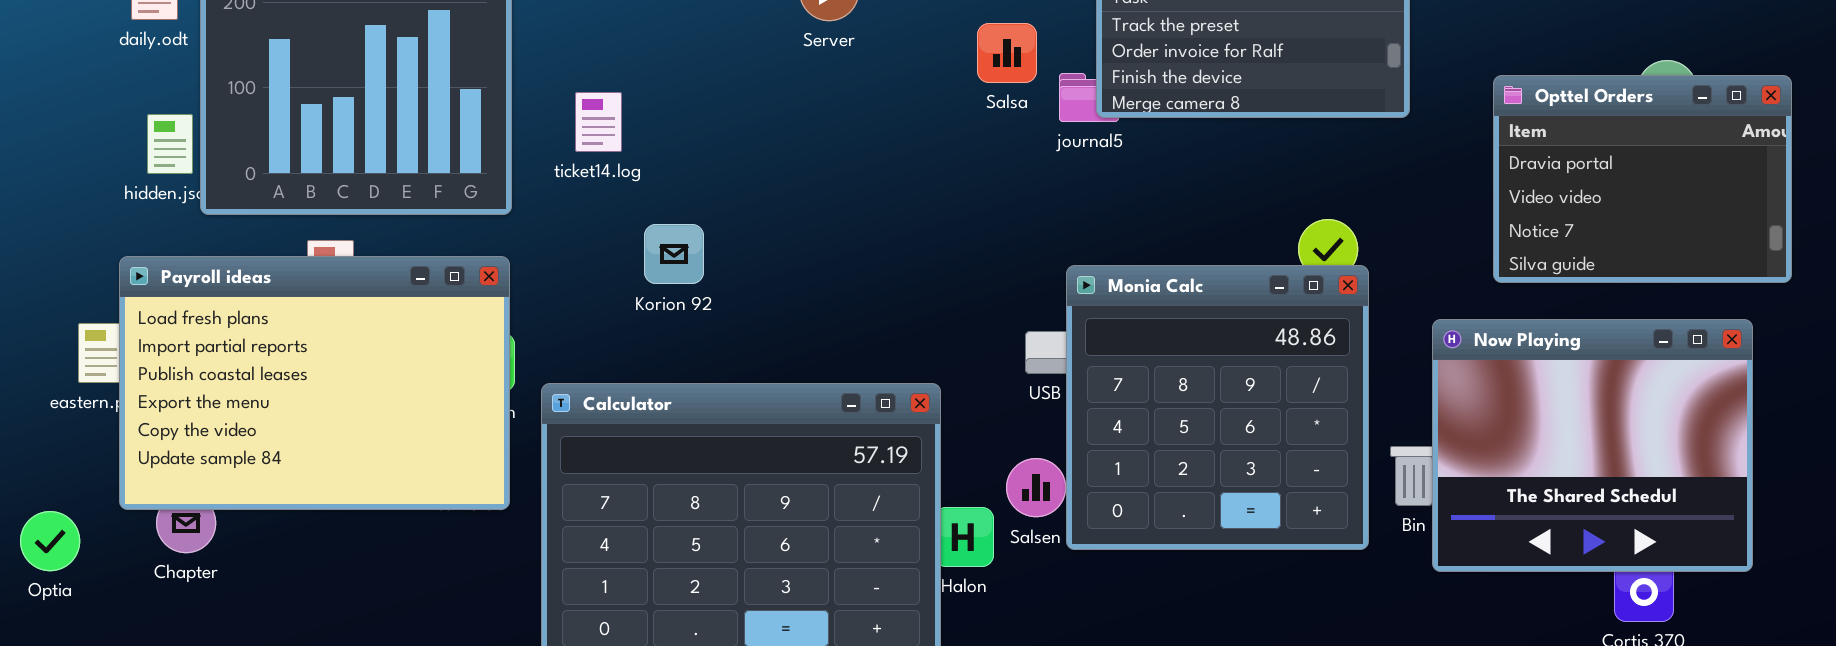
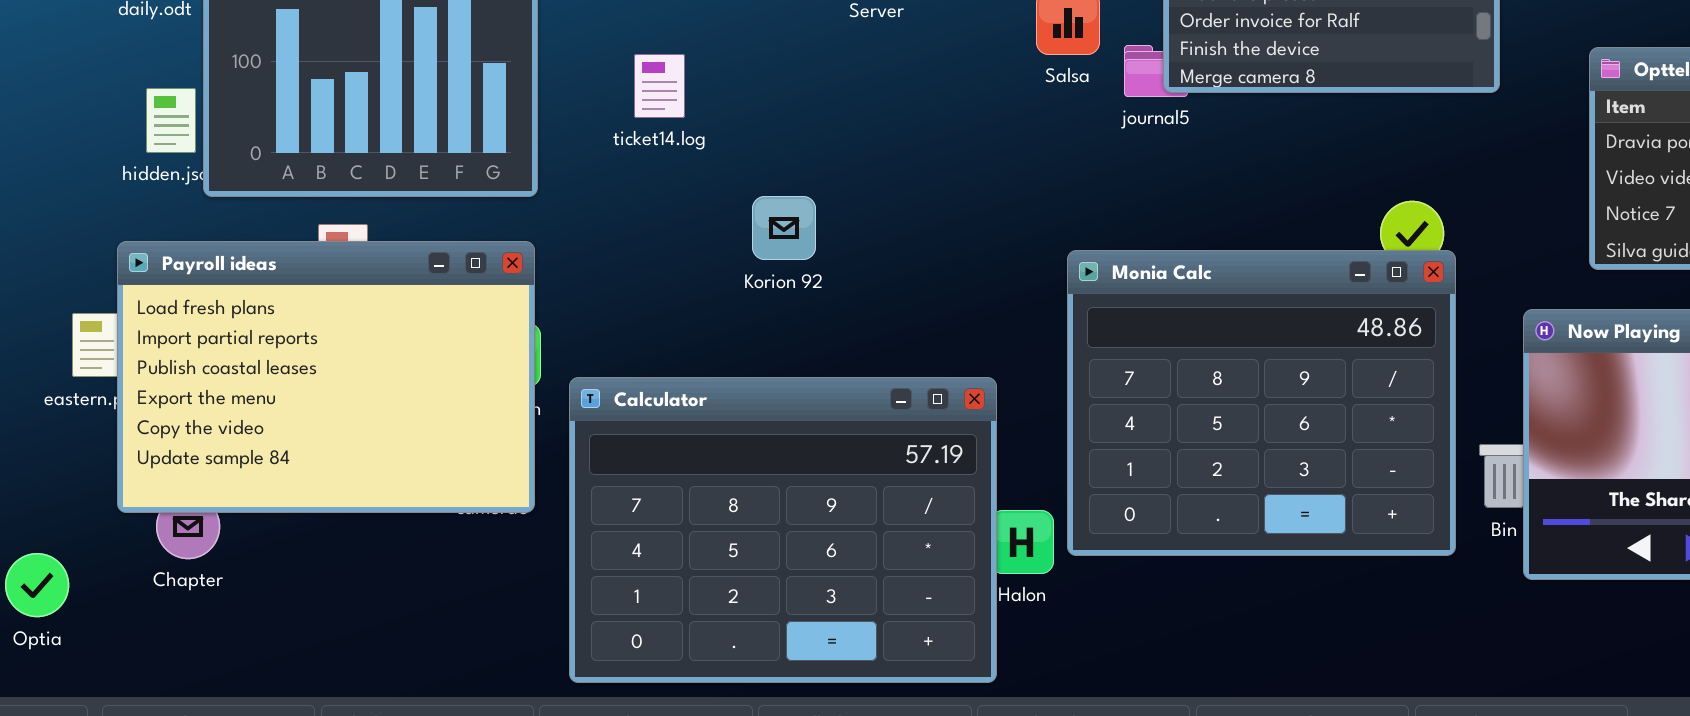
ticket14.log: [575,92,622,152] -> [634,54,685,118], moved
Korion 92: [644,224,704,284] -> [752,196,816,260], moved
Monia Calc: [1066,265,1369,550] -> [1067,250,1456,556], resized
Optia: [20,511,80,571] -> [5,553,69,617], moved

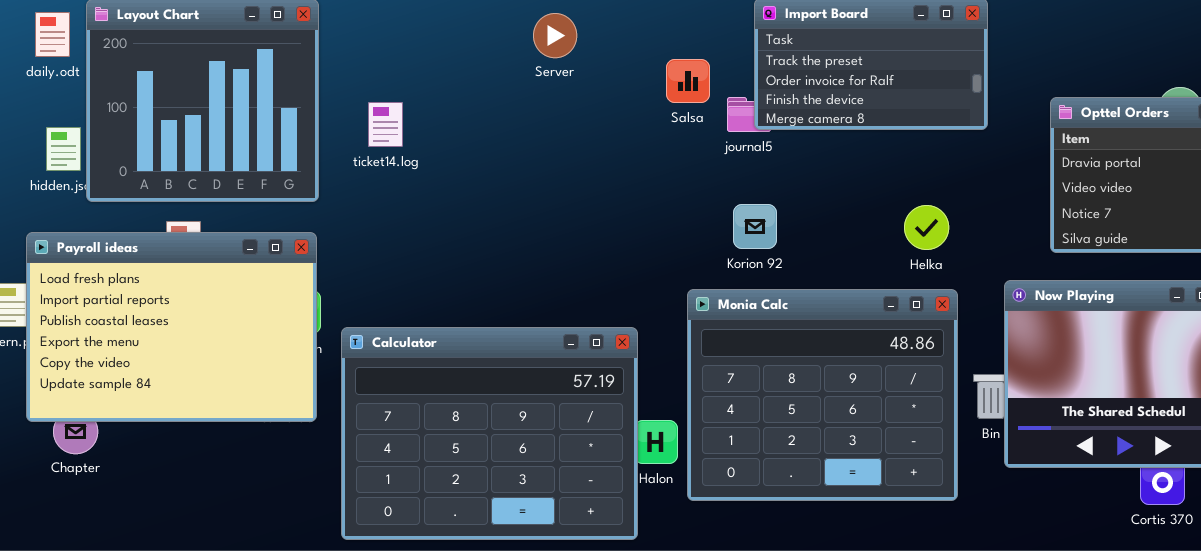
ticket14.log: [634,54,685,118] -> [368,102,403,147], moved
Korion 92: [752,196,816,260] -> [733,204,777,249], moved
Monia Calc: [1067,250,1456,556] -> [687,289,958,501], moved

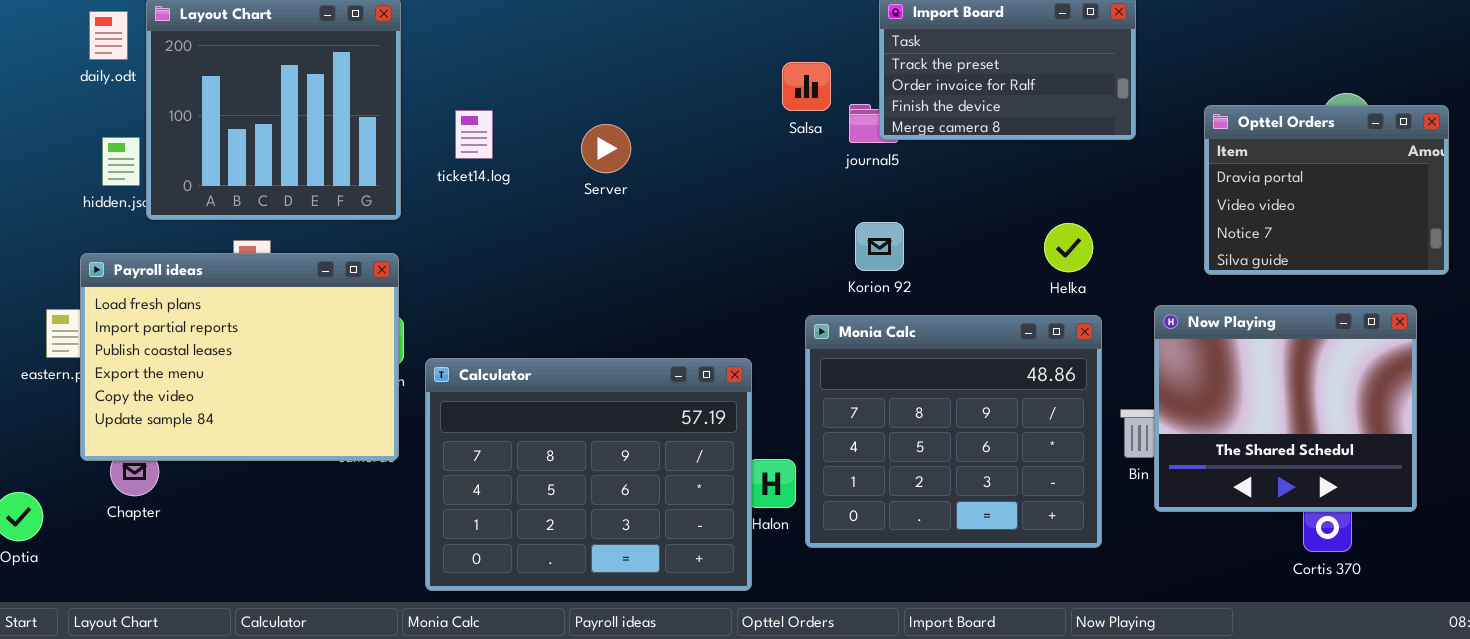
Server: [533,13,577,58] -> [581,124,631,173], moved

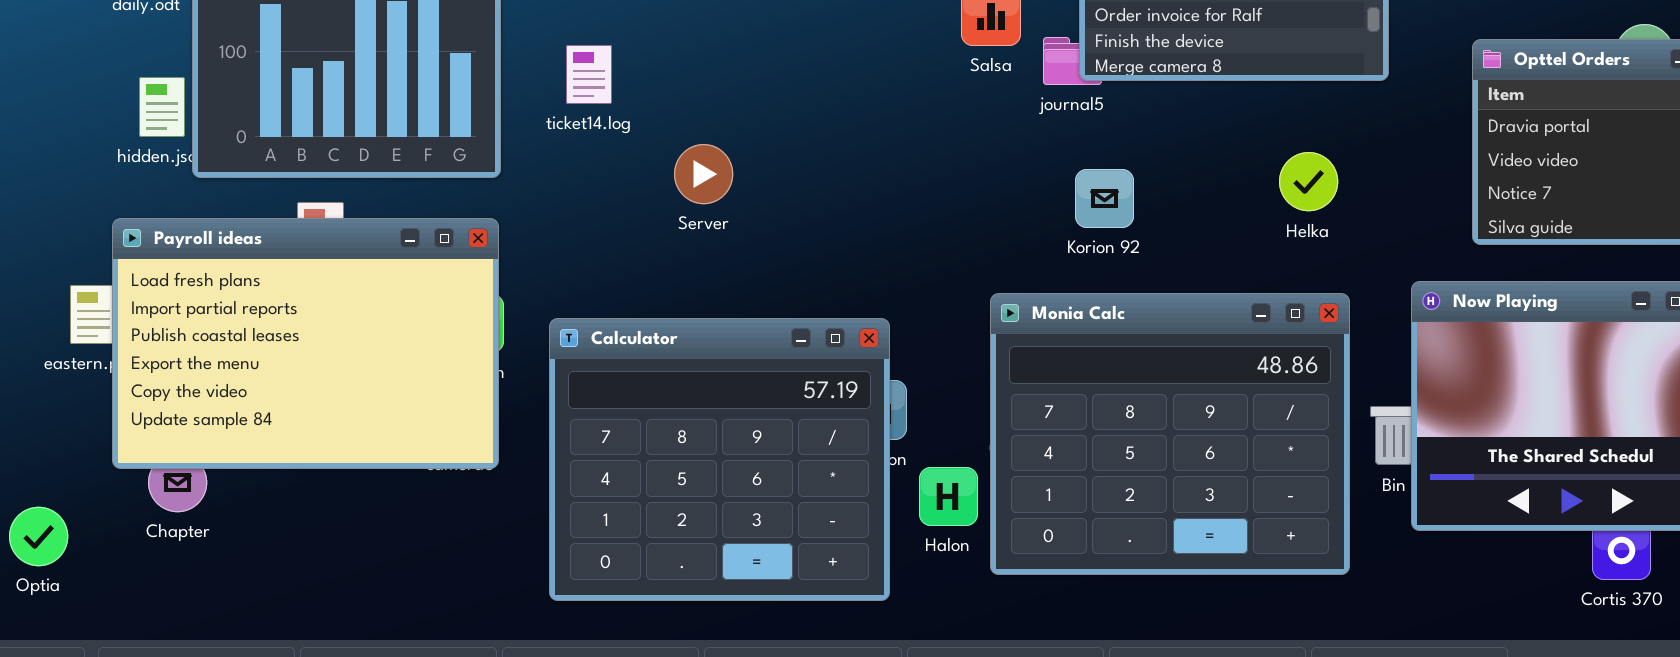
Server: [581,124,631,173] -> [674,144,733,204], moved
Korion 92: [855,222,904,271] -> [1075,169,1134,228], moved
Helka: [1044,223,1093,272] -> [1279,152,1338,211], moved
Calculator: [425,358,752,591] -> [549,318,890,601], moved, resized

